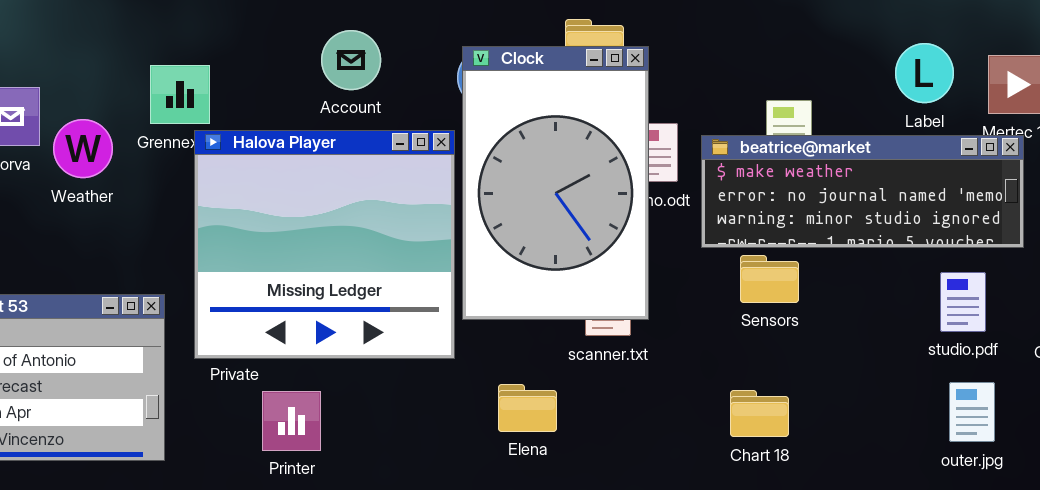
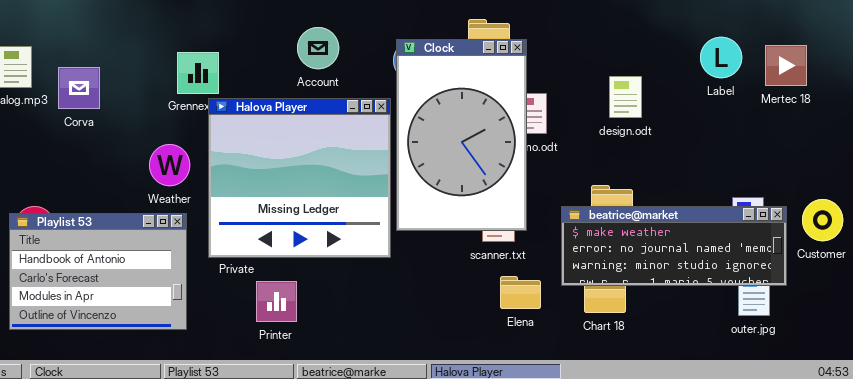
Weather: [53,119,113,178] -> [149,144,190,186], moved
beatrice@market: [701,135,1024,248] -> [561,206,787,286], moved
Elena: [498,384,557,432] -> [500,276,541,309], moved

